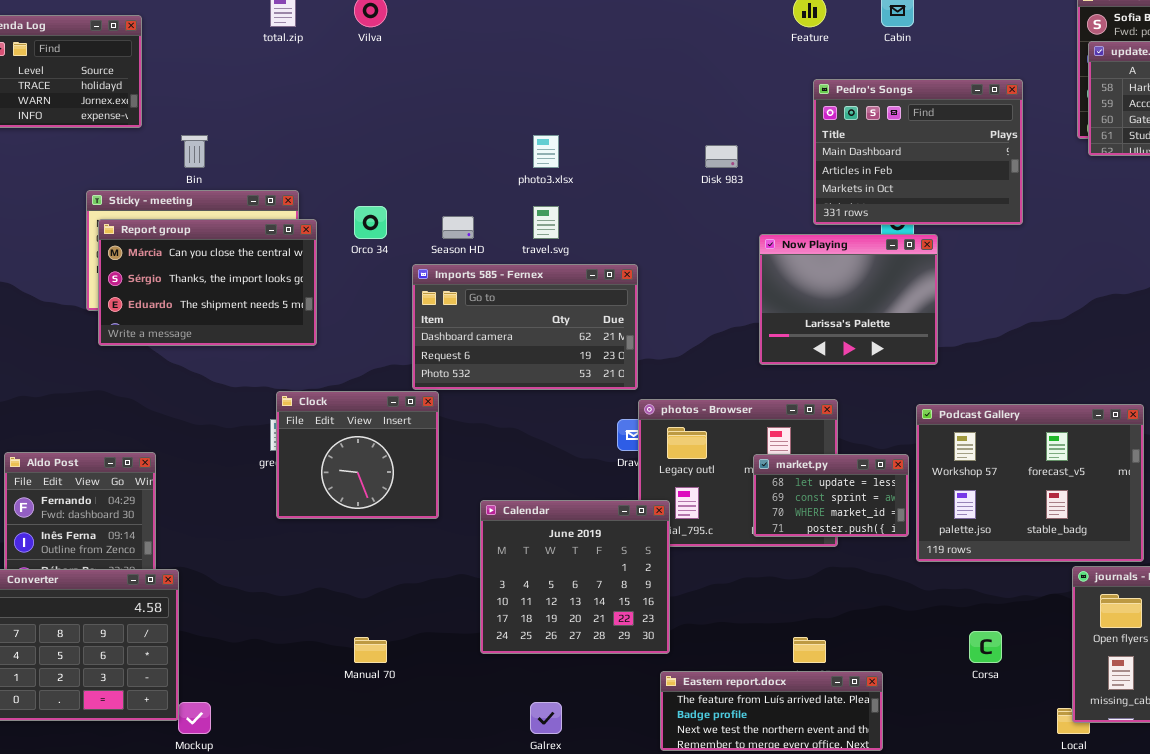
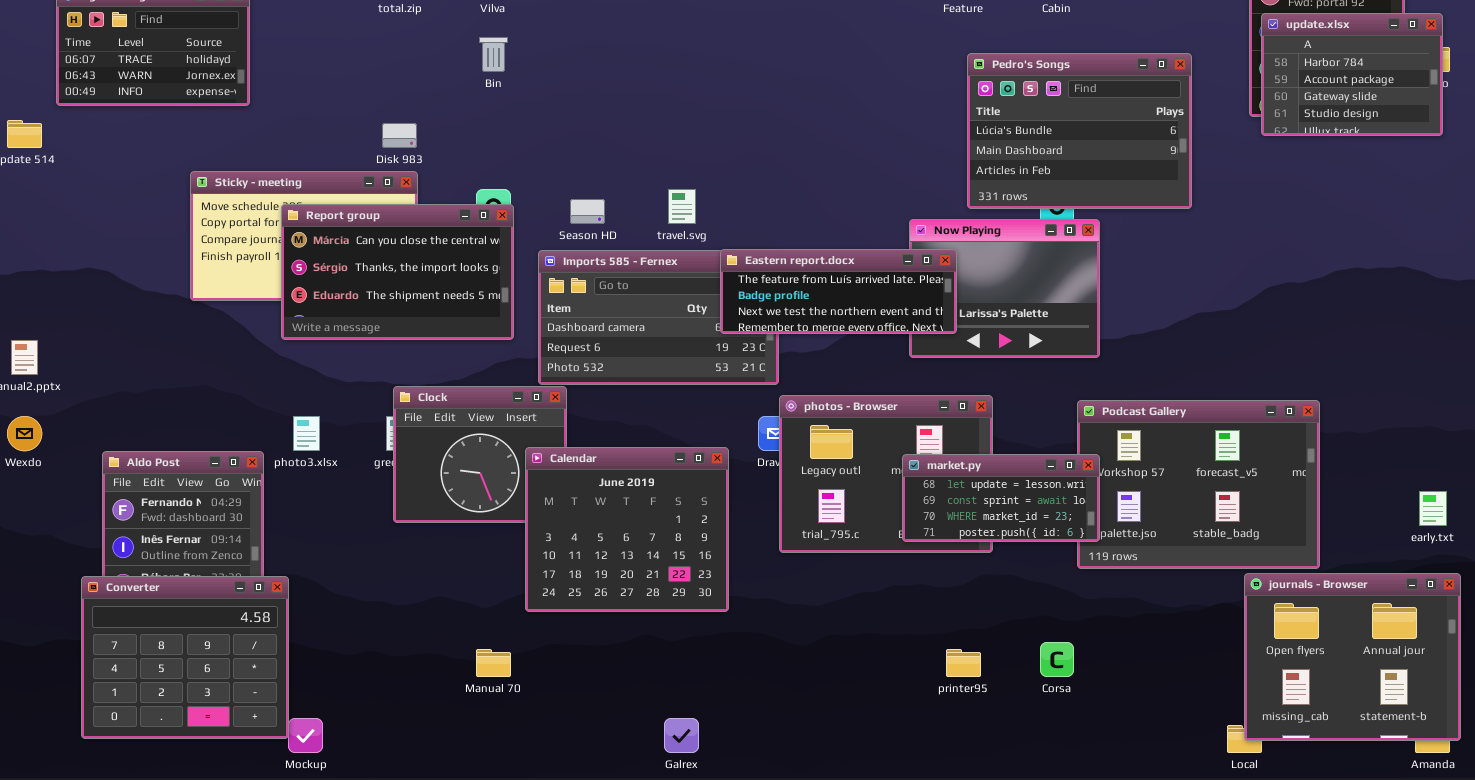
Pedro's Songs: [813,79,1023,225] -> [967,53,1192,209], scrolled up 1 row
Bin: [181,135,208,168] -> [479,37,508,72], moved
photo3.xlsx: [533,135,559,168] -> [293,416,320,451], moved
Disk 983: [705,145,738,168] -> [382,123,417,148], moved
Report group: [98,219,317,346] -> [281,204,514,340], moved
market.py: [753,454,909,537] -> [902,454,1100,542], resized
Calendar: [480,500,670,654] -> [525,447,729,612], moved
Corsa: [969,631,1002,663] -> [1040,642,1074,677], moved
Eastern report.docx: [660,671,883,751] -> [720,249,957,334], moved

